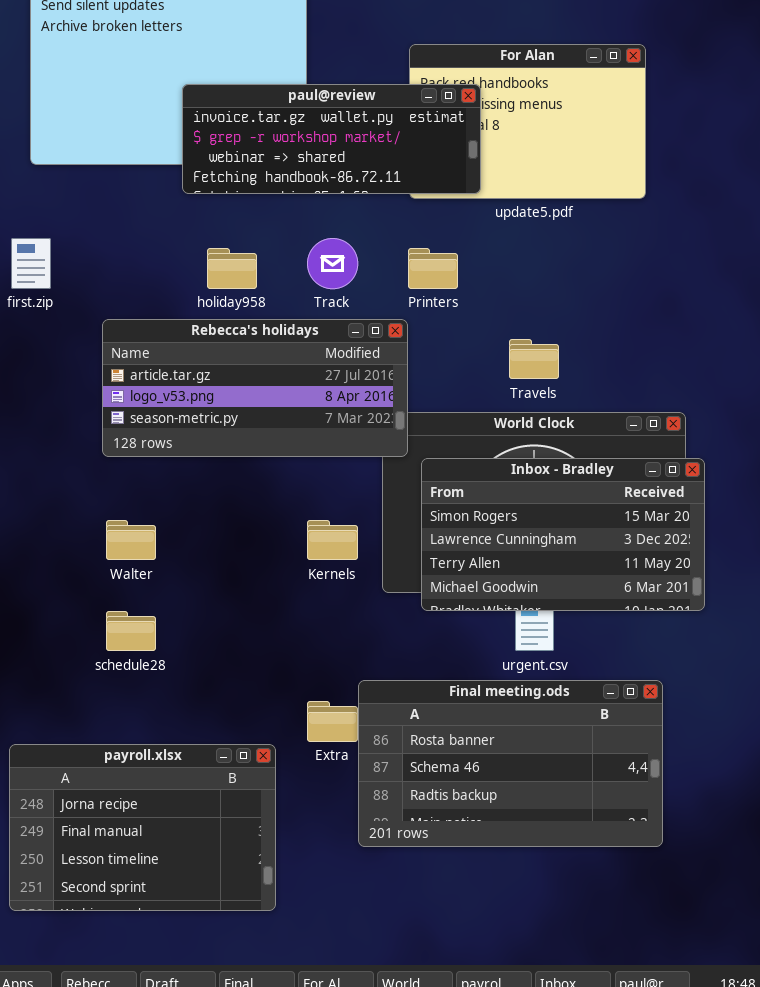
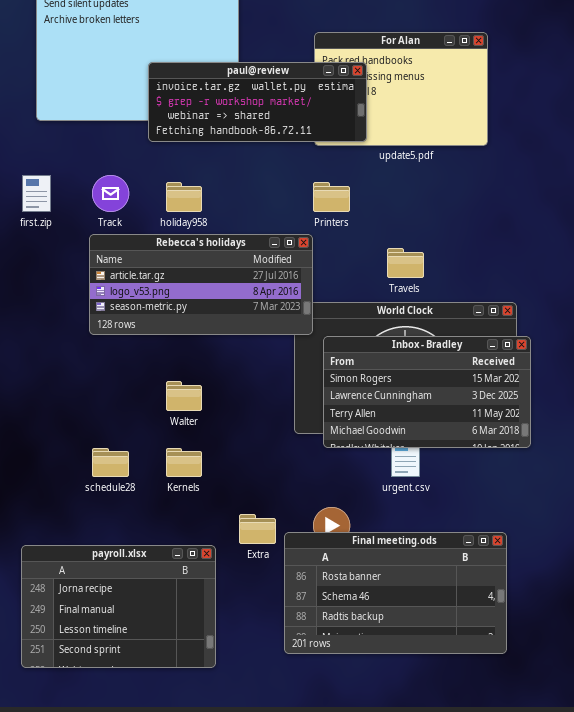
Track: [307,238,358,289] -> [92,175,129,212], moved
Walter: [106,520,156,560] -> [166,381,202,411], moved
Kernels: [307,520,358,560] -> [166,448,202,477], moved
Final meeting.ods: [358,680,663,847] -> [284,532,507,654], moved

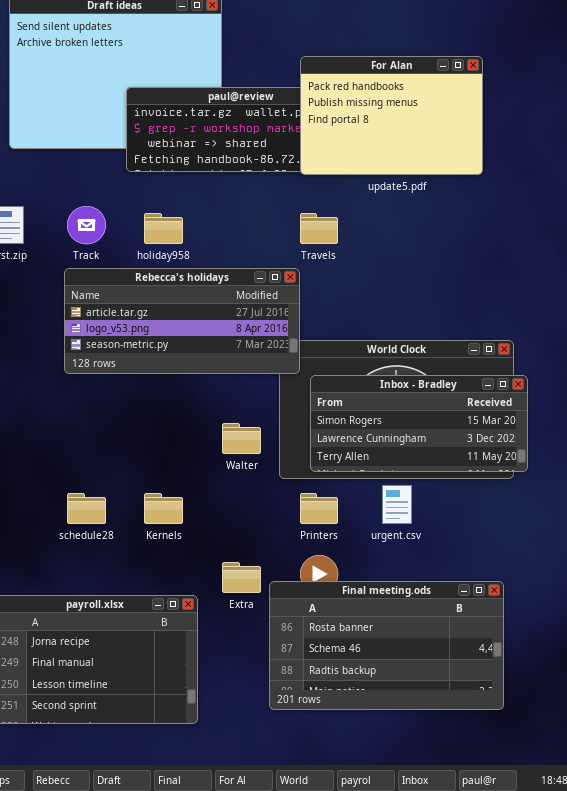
For Alan: [314,32,488,146] -> [300,56,483,175], raised
Printers: [313,182,350,212] -> [300,493,338,524], moved
Travels: [387,248,424,278] -> [300,213,338,244], moved
Inbox - Bradley: [323,336,531,448] -> [310,375,528,472], resized
Walter: [166,381,202,411] -> [222,423,261,454], moved

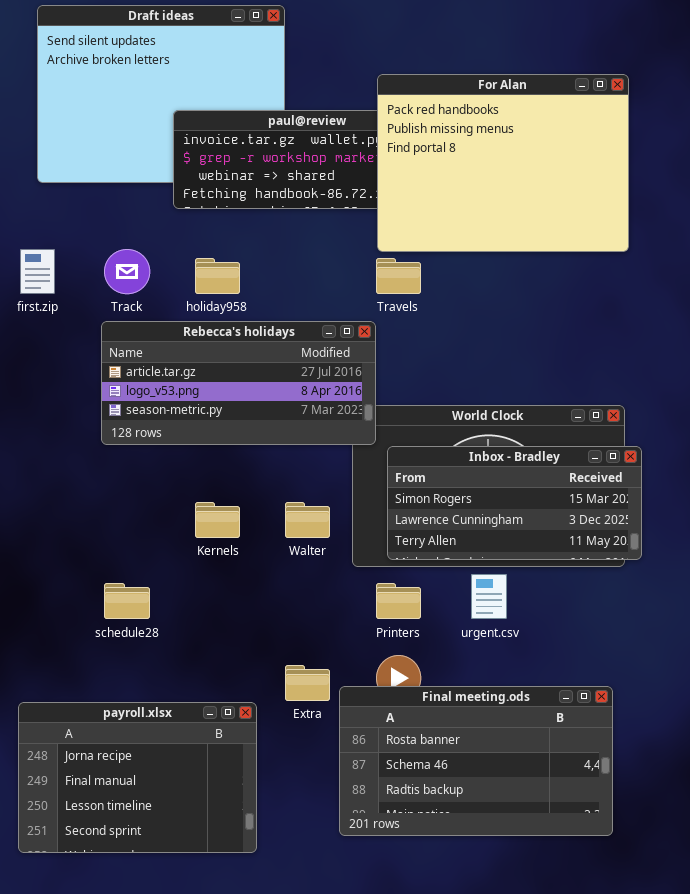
For Alan: [300,56,483,175] -> [377,74,629,252], resized
Kernels: [144,493,183,524] -> [195,502,240,538], moved

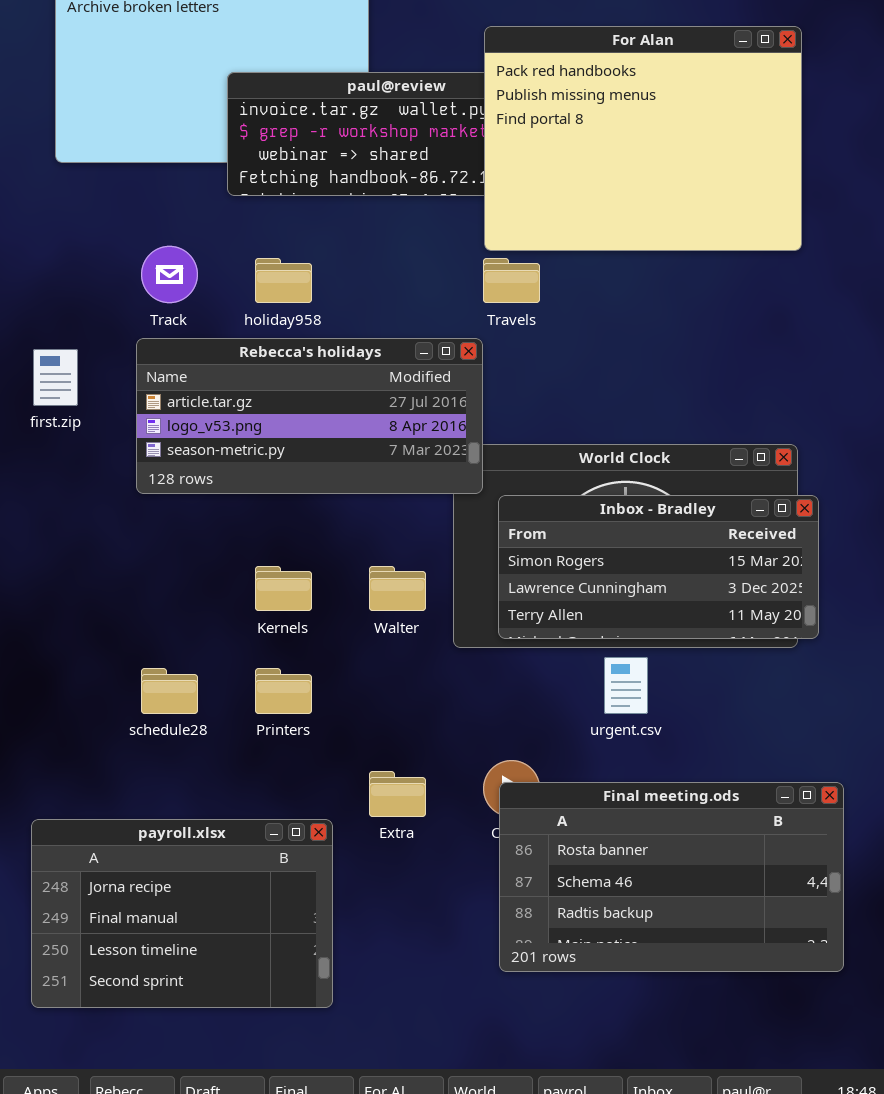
first.zip: [20,249,55,294] -> [33,349,78,406], moved
Printers: [376,583,421,619] -> [255,668,312,714], moved
Final meeting.ods: [339,686,613,836] -> [499,782,844,972], moved

